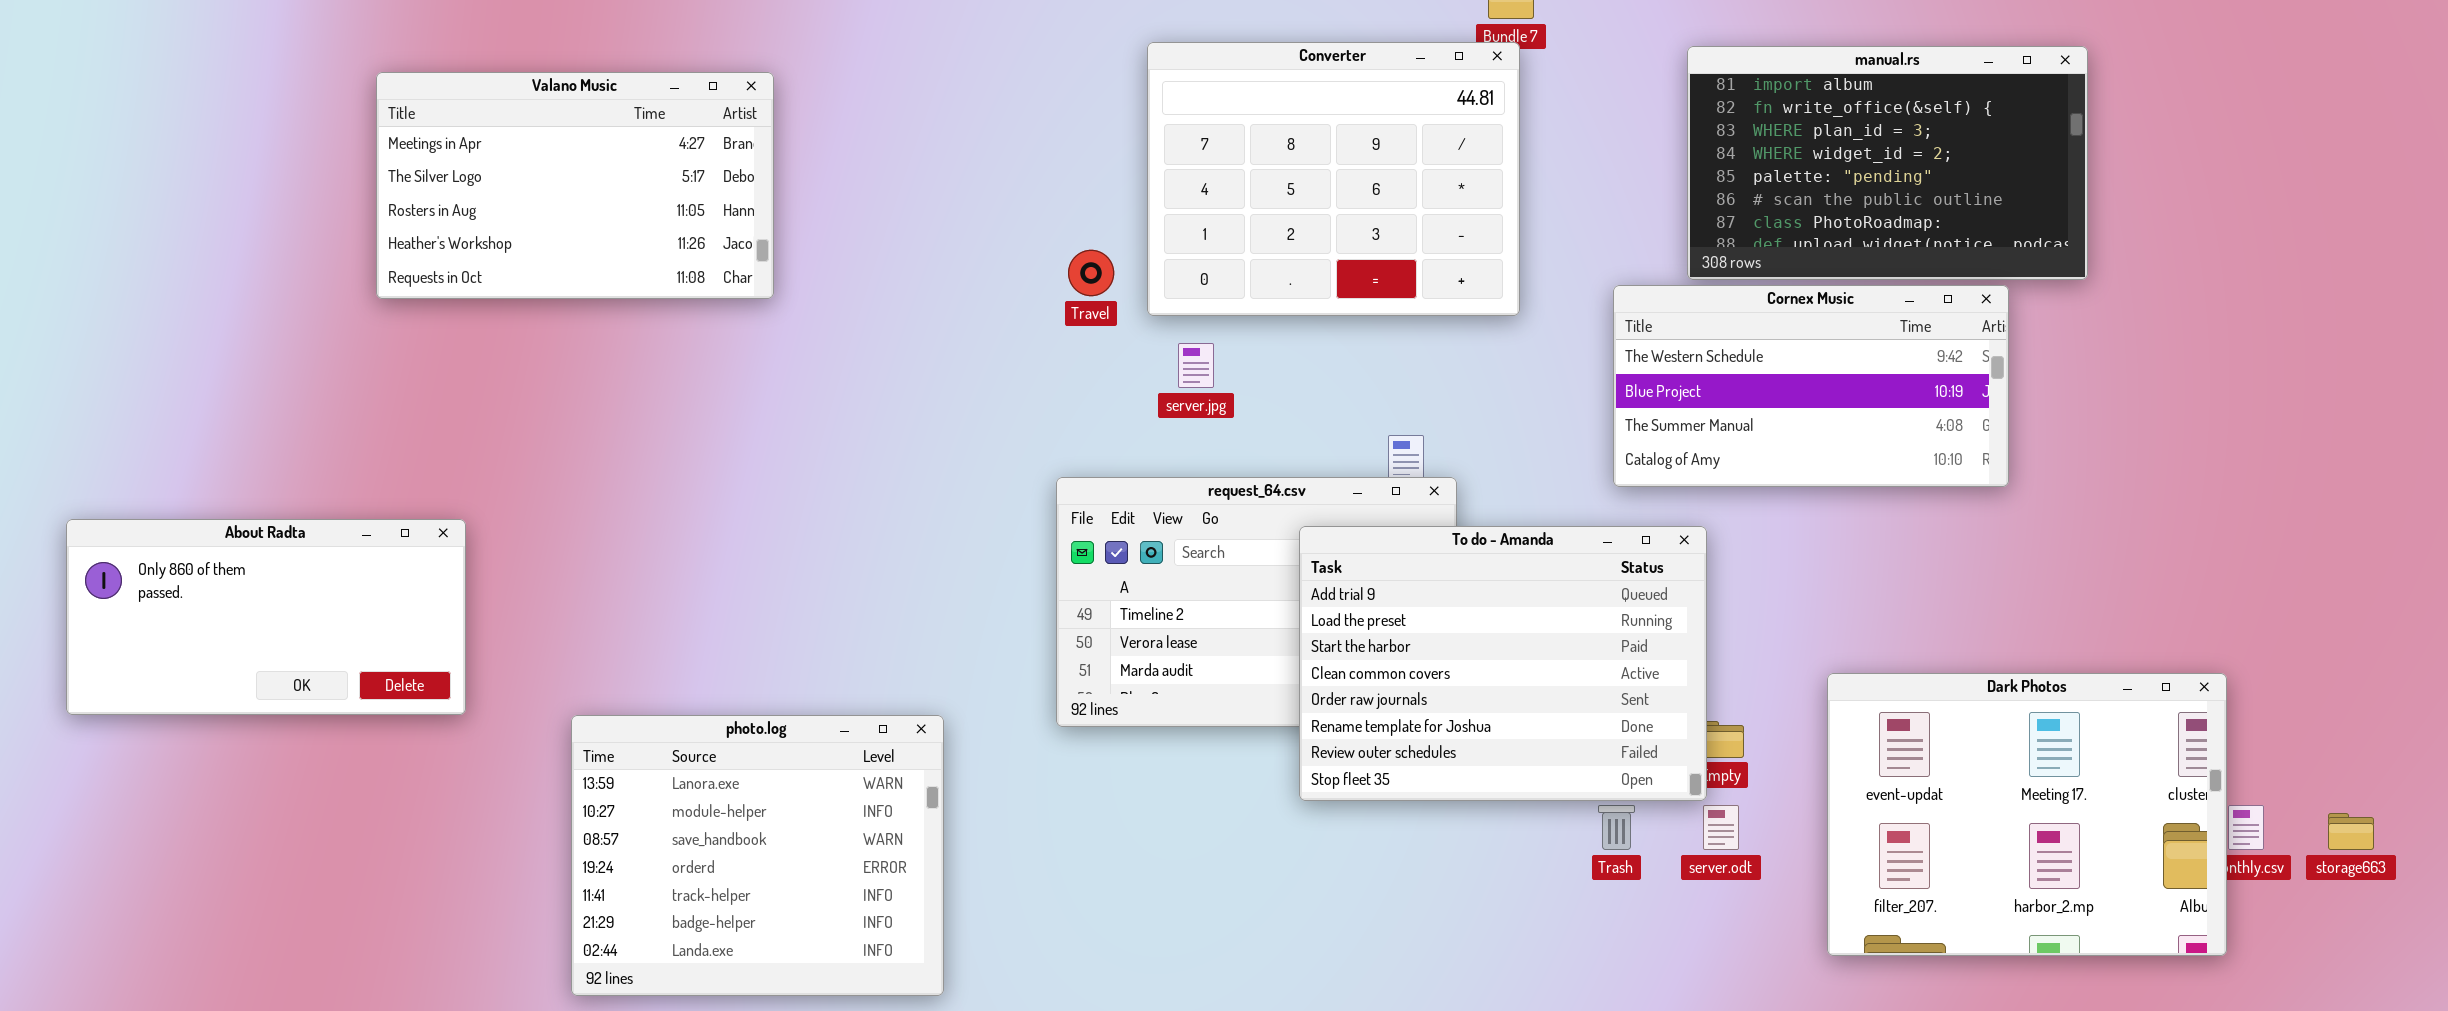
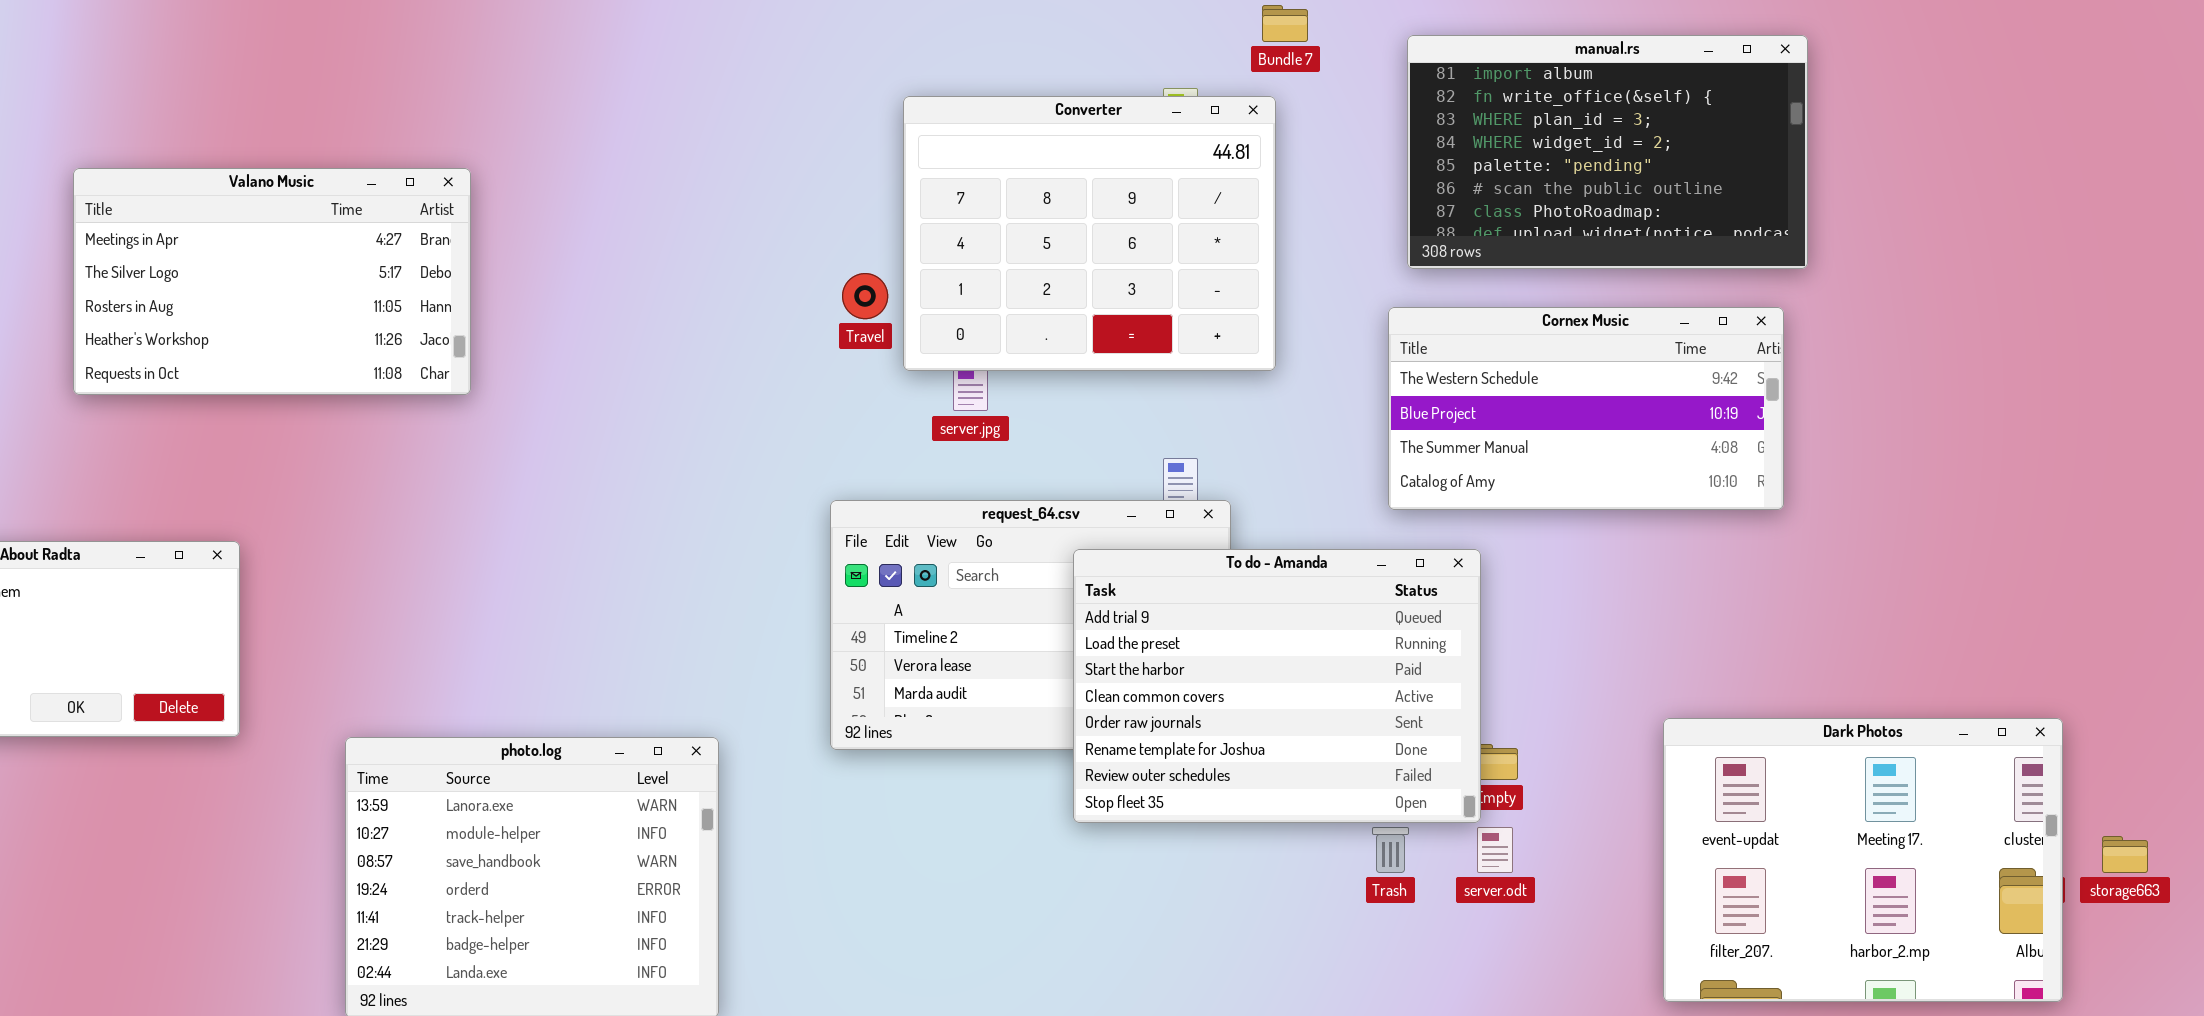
Converter: [1147,42,1520,316] -> [903,96,1276,371], moved
manual.rs: [1687,46,2088,280] -> [1407,35,1808,269], moved
Valano Music: [376,72,774,299] -> [73,168,471,395], moved
Dark Photos: [1827,673,2227,956] -> [1663,718,2063,1002], moved

